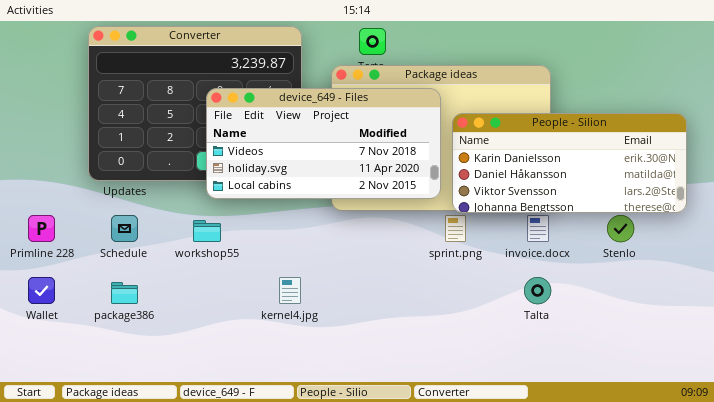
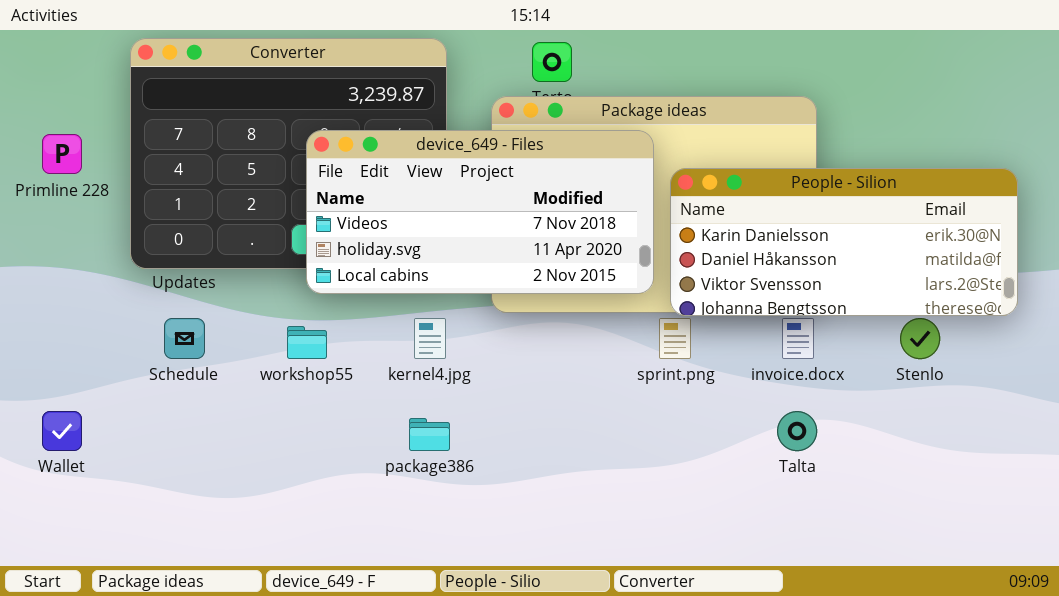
Primline 228: [28,215,55,242] -> [42,134,82,174], moved
kernel4.jpg: [279,277,301,304] -> [414,318,446,359], moved
package386: [111,282,138,304] -> [409,418,450,451], moved

